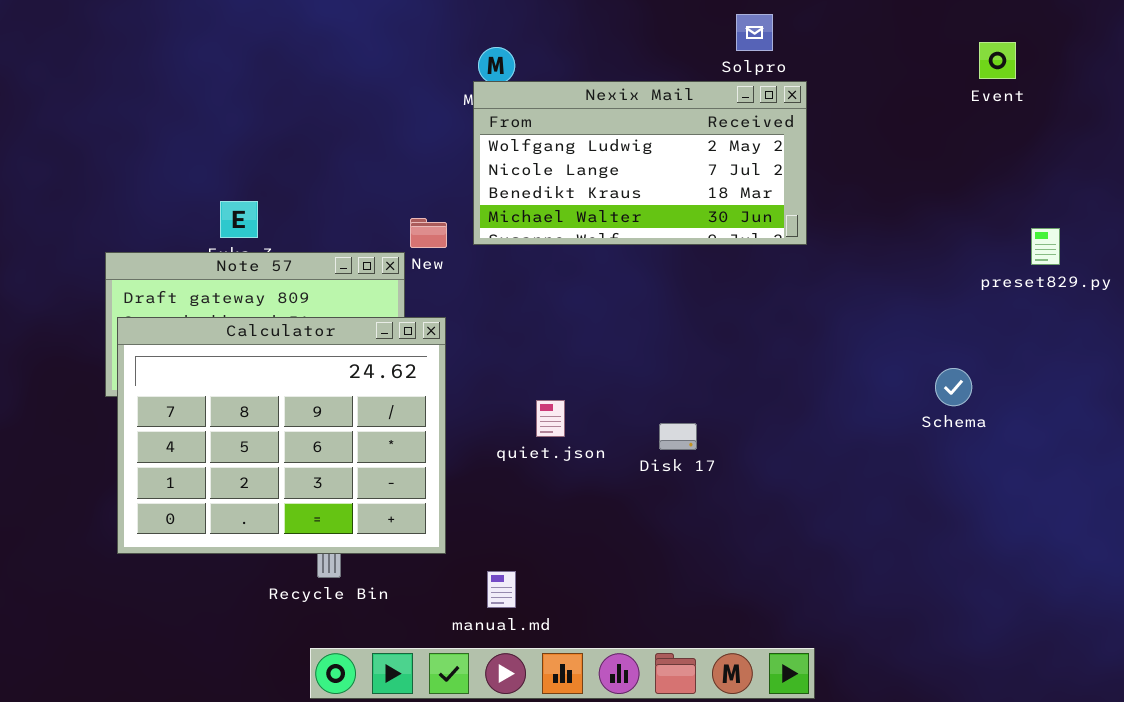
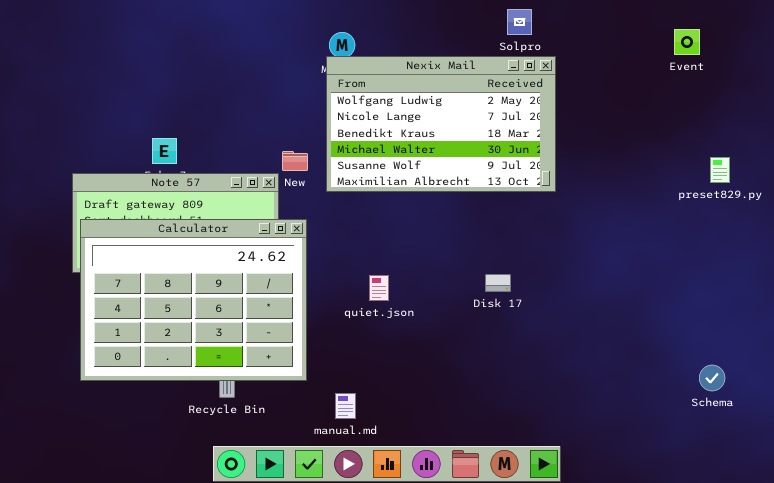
Nexix Mail: [473,81,807,245] -> [326,56,556,192], resized
Schema: [935,368,972,406] -> [699,365,725,391], moved
Disk 17: [659,423,697,450] -> [485,274,511,292], moved

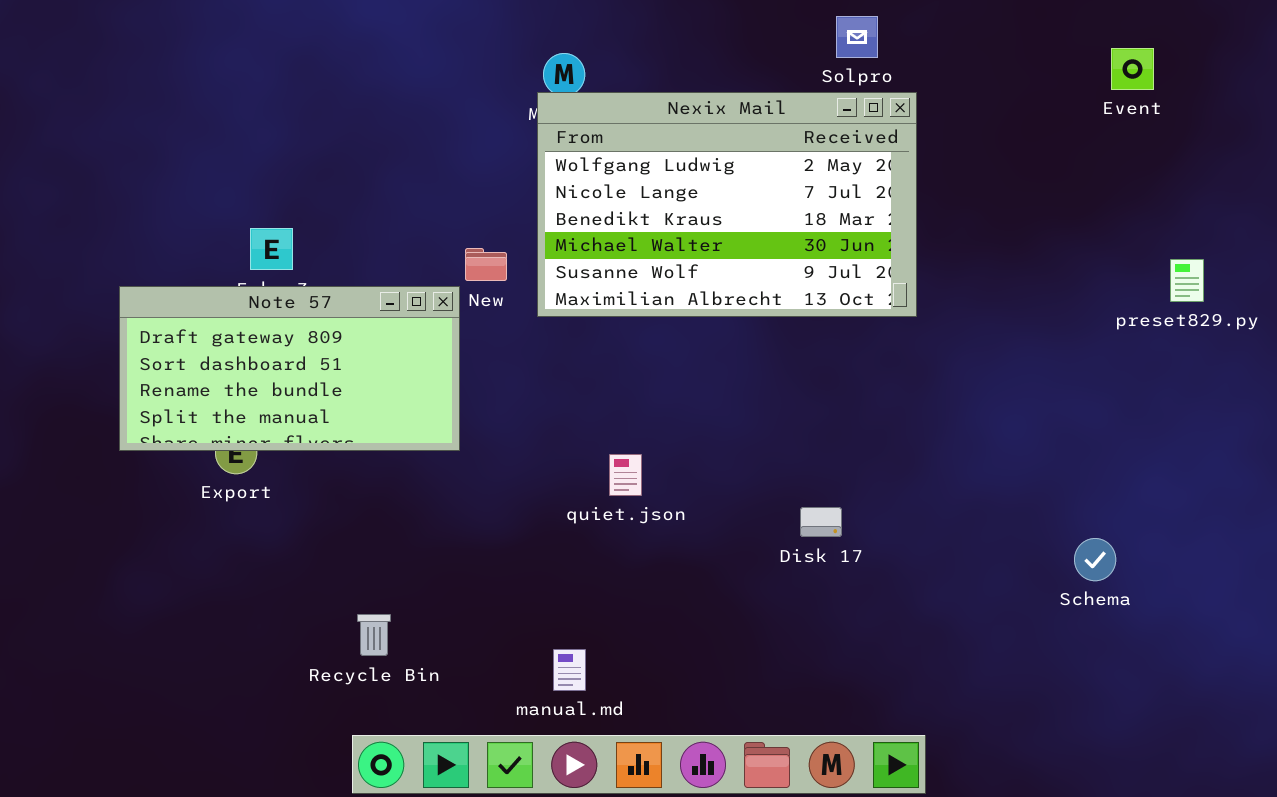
Calculator: [80,219,307,381] -> none, closed
Disk 17: [485,274,511,292] -> [800,507,842,537], moved
Schema: [699,365,725,391] -> [1074,538,1116,581], moved

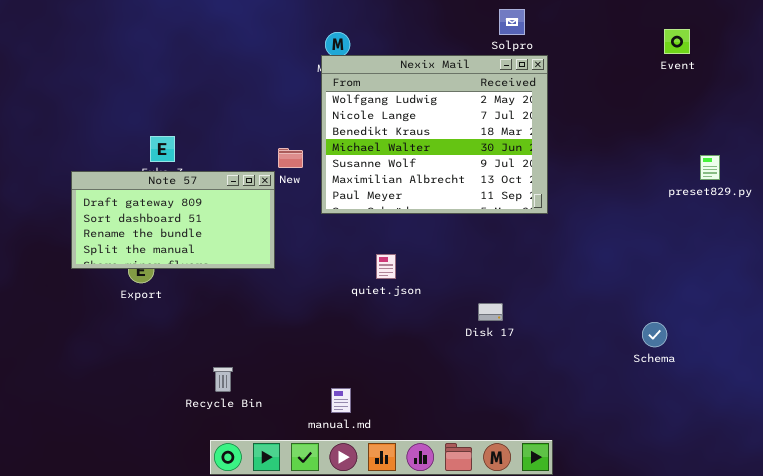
Nexix Mail: [537,92,917,317] -> [321,55,548,214], resized
quiet.json: [609,454,642,496] -> [376,254,396,279], moved

